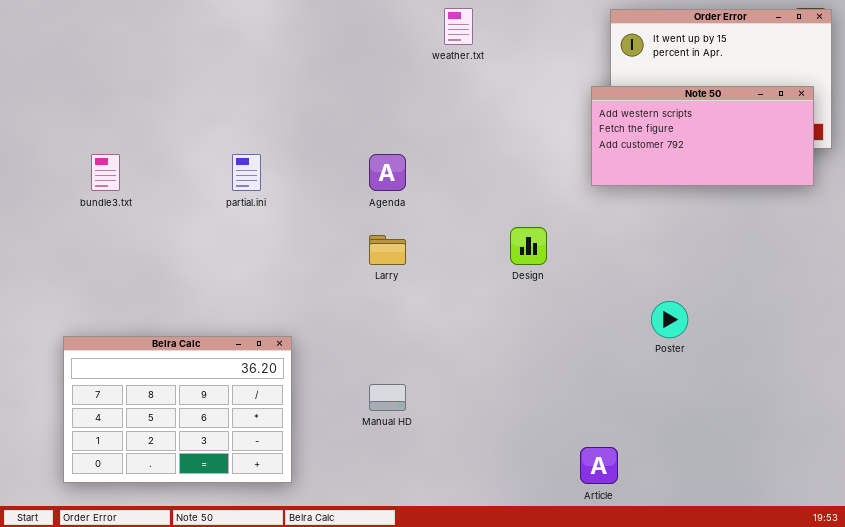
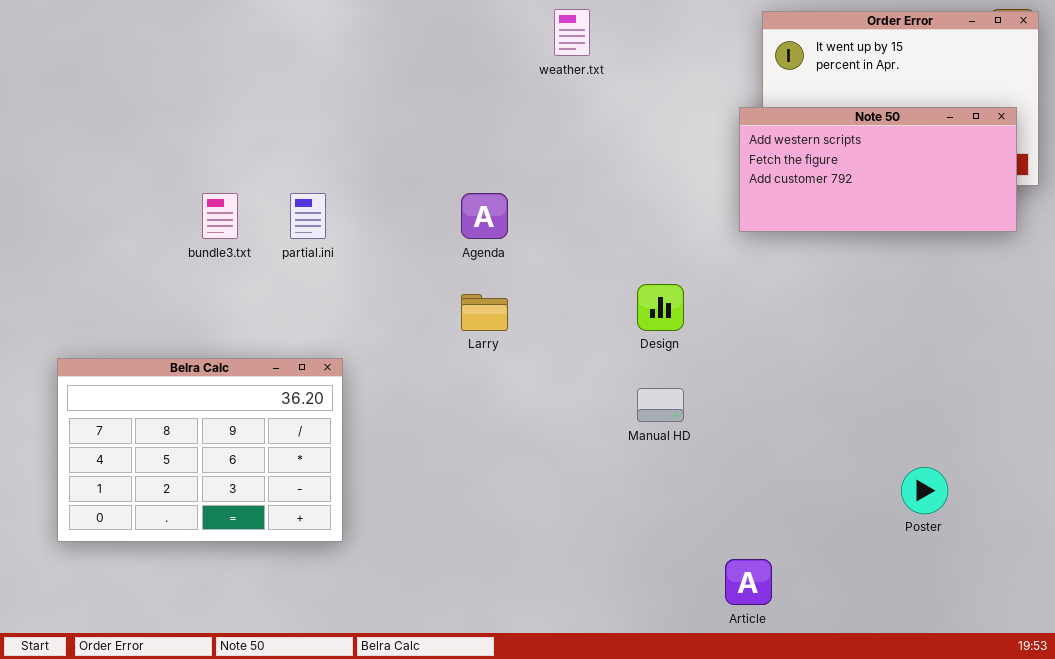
bundle3.txt: [91,154,120,191] -> [202,193,238,239], moved
Poster: [651,301,688,338] -> [901,467,948,514], moved
Belra Calc: [63,336,292,483] -> [57,358,343,542], moved
Manual HD: [369,384,406,411] -> [637,388,684,422], moved

